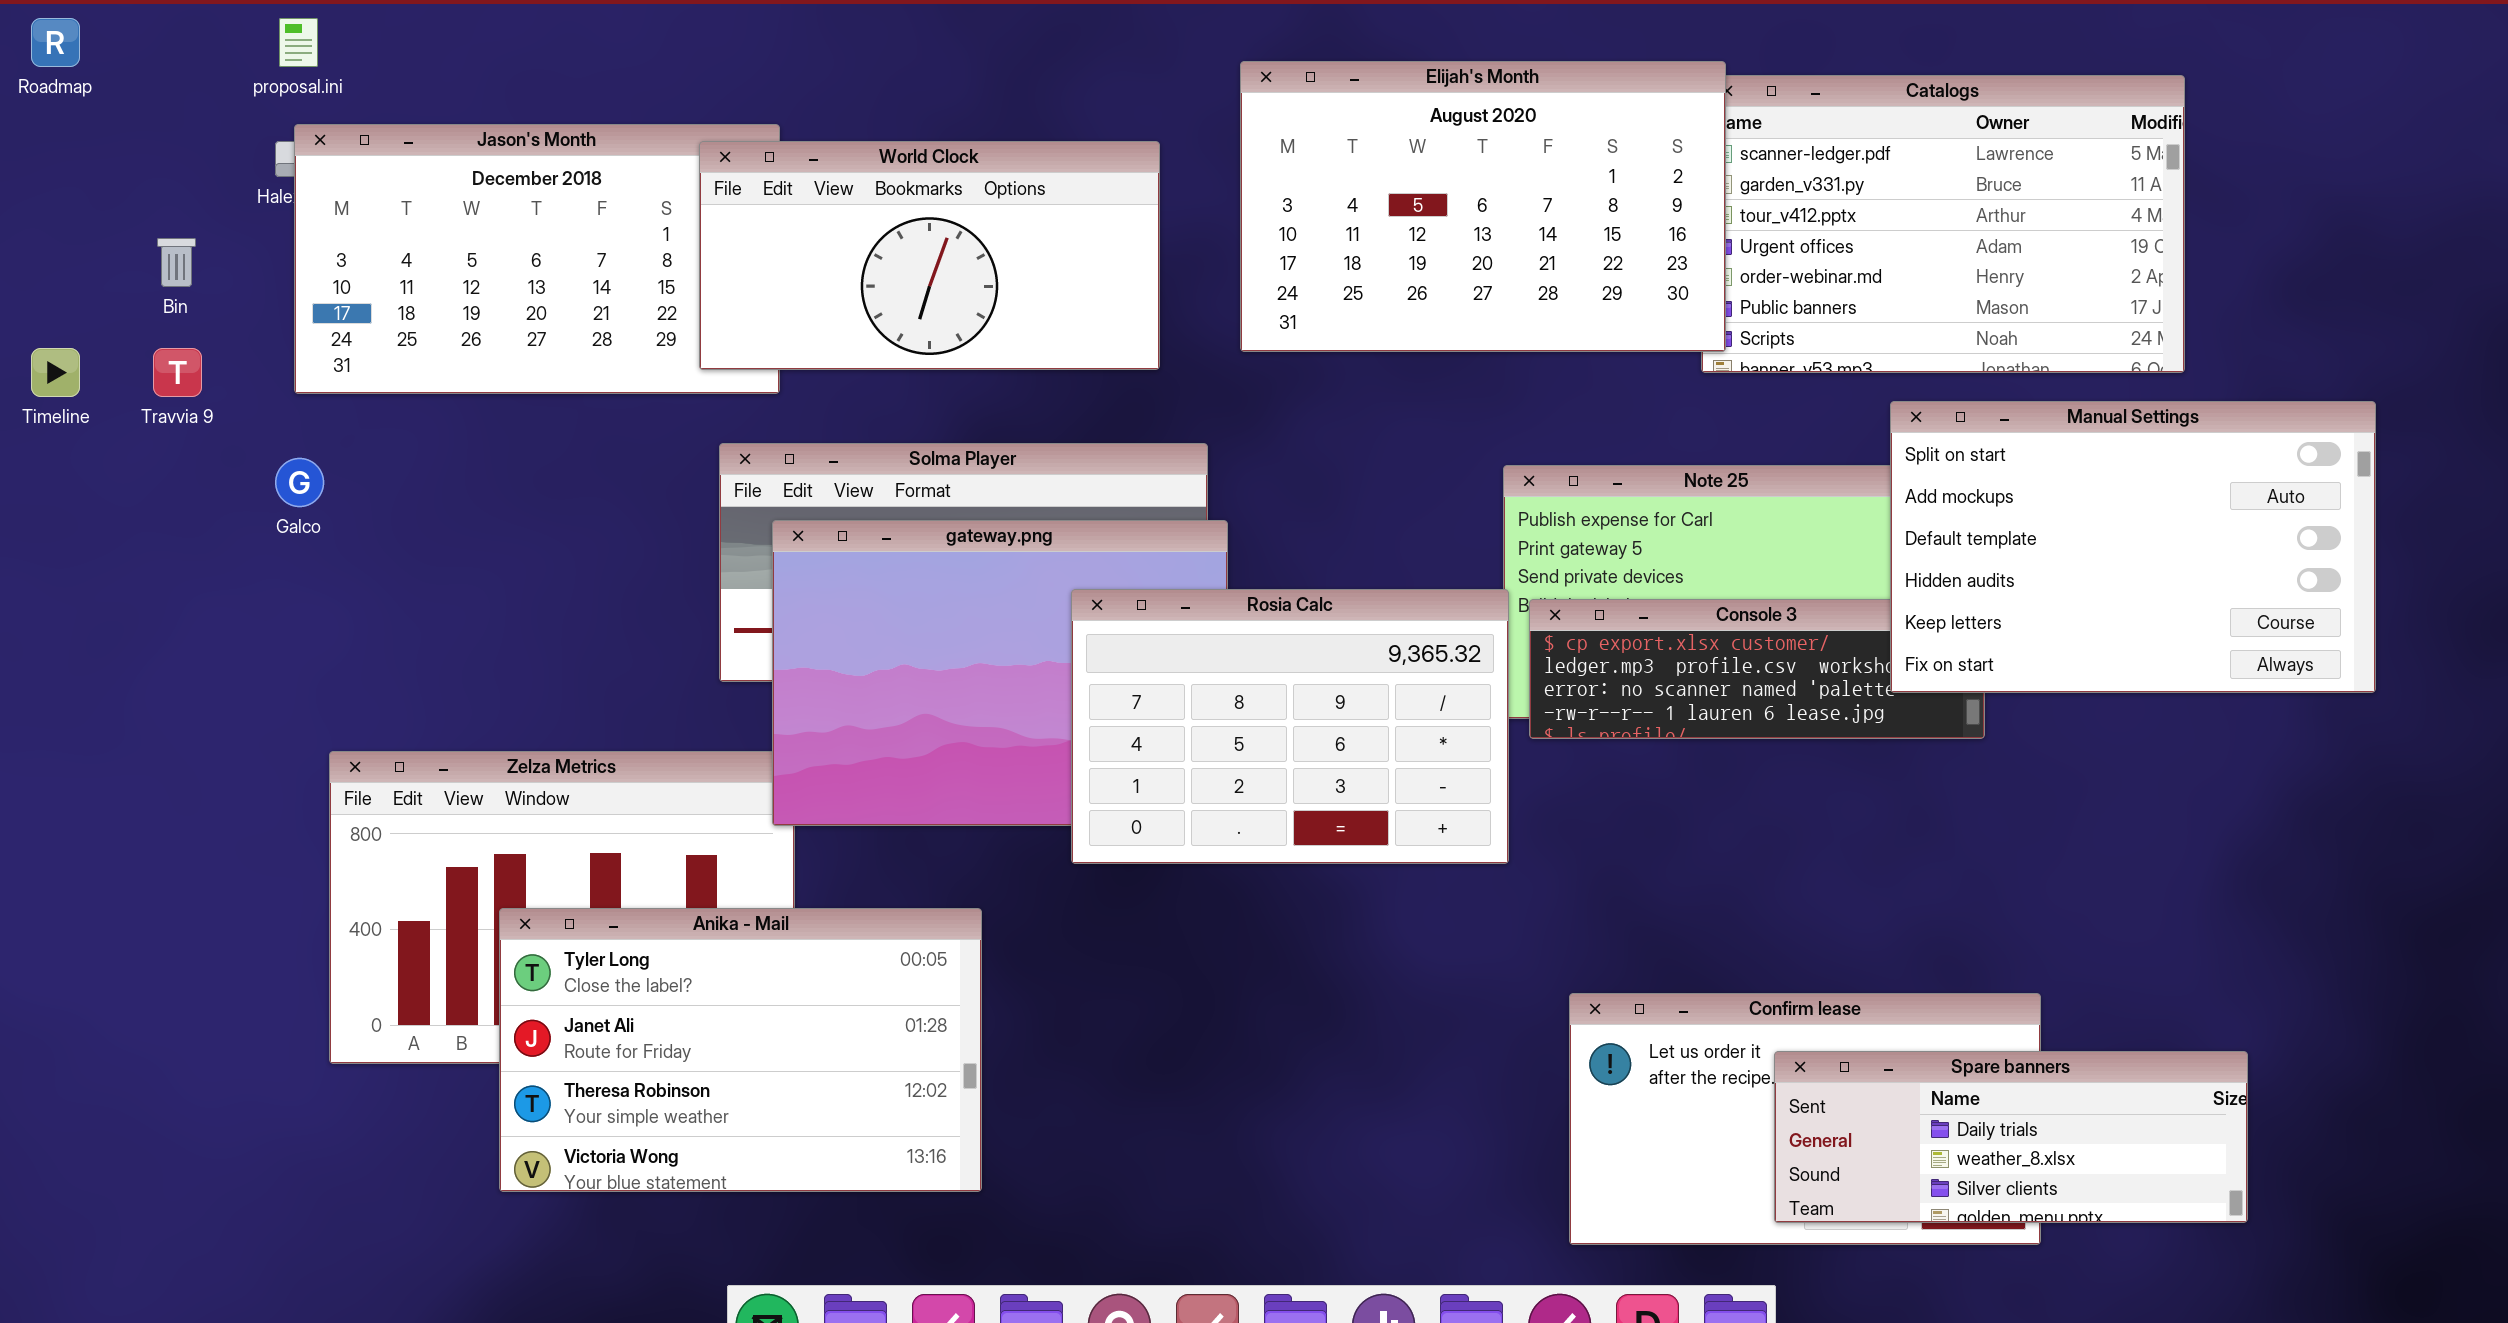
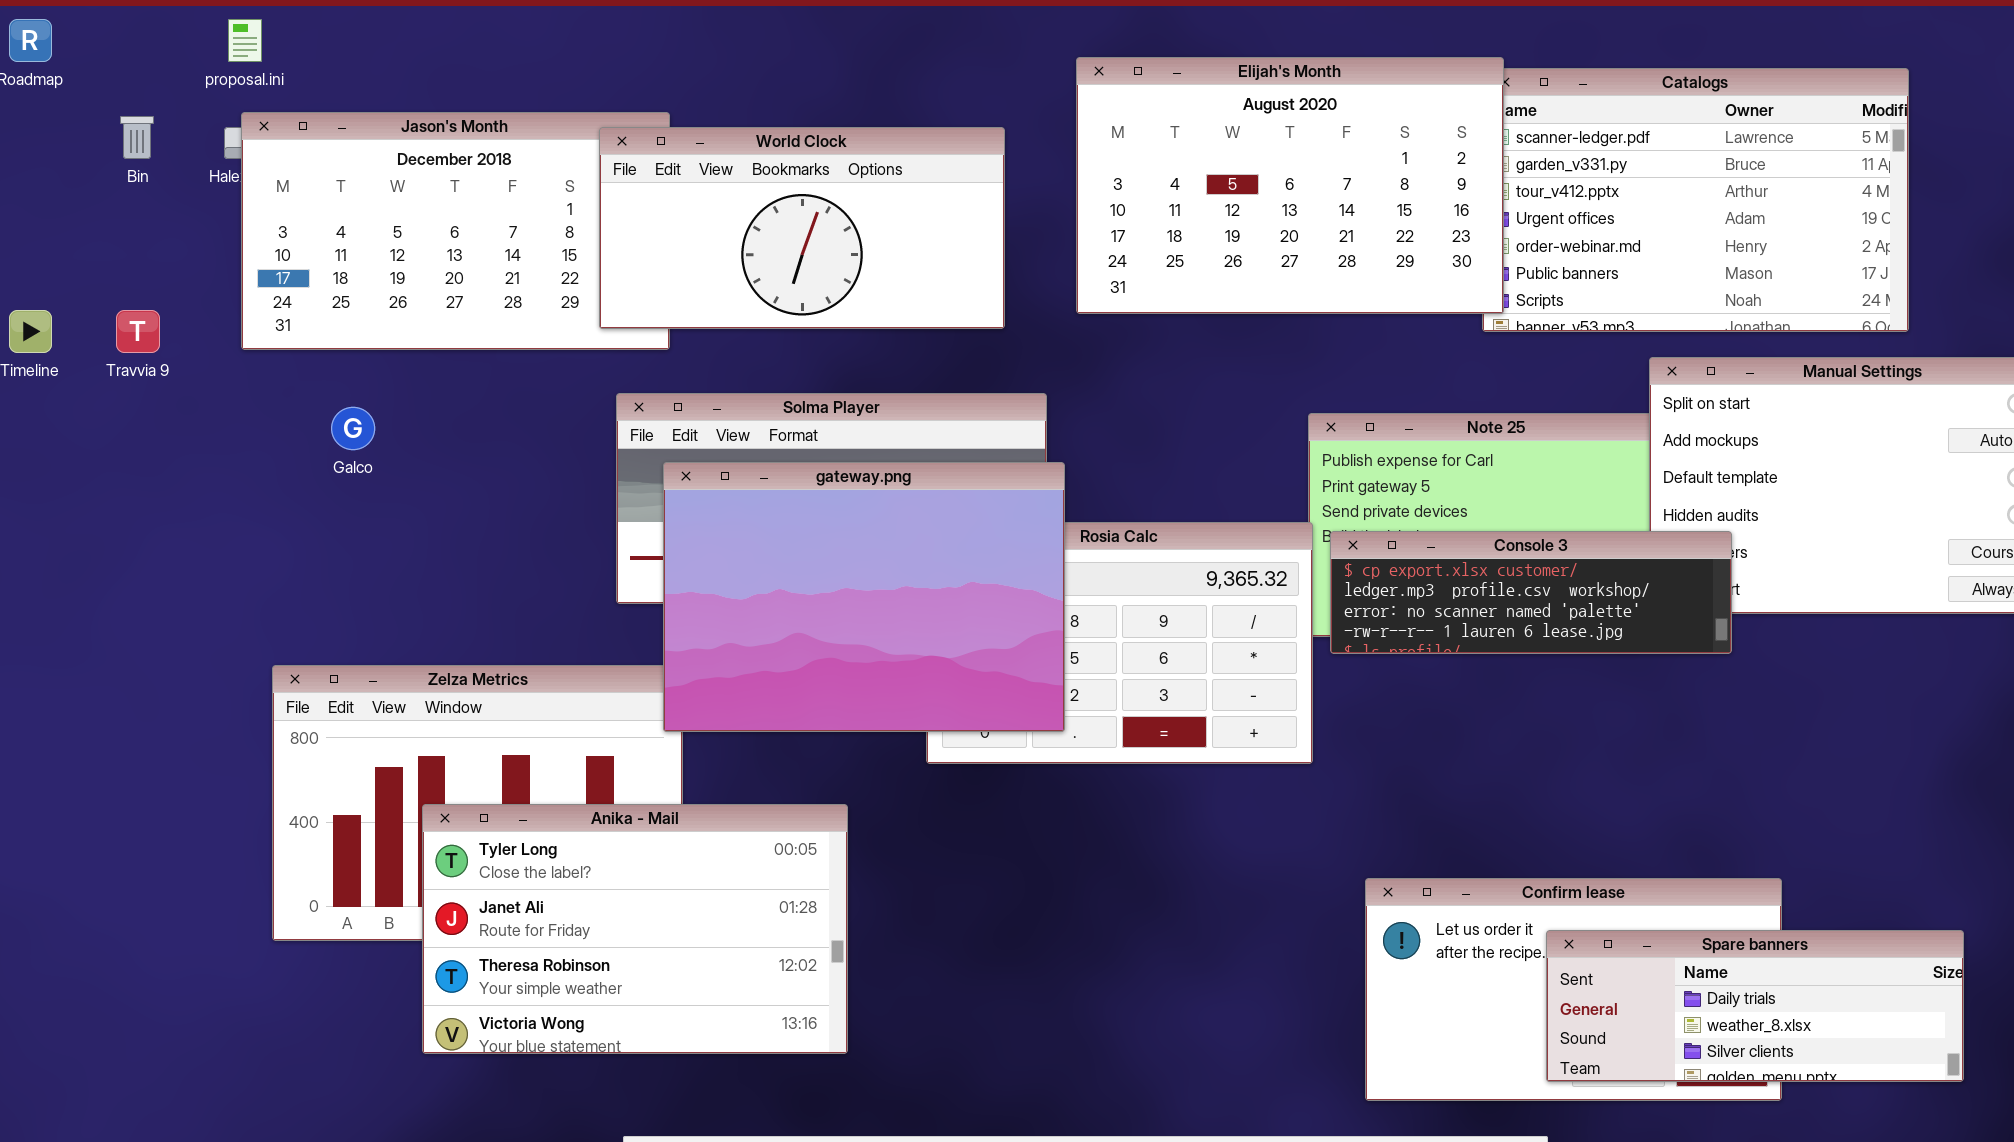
Bin: [157,238,196,287] -> [120,116,154,159], moved
Galco: [275,458,324,507] -> [331,407,375,450], moved
gateway.png: [772,520,1228,826] -> [663,462,1065,732], raised
Console 3: [1529,599,1985,739] -> [1330,531,1732,654], raised

